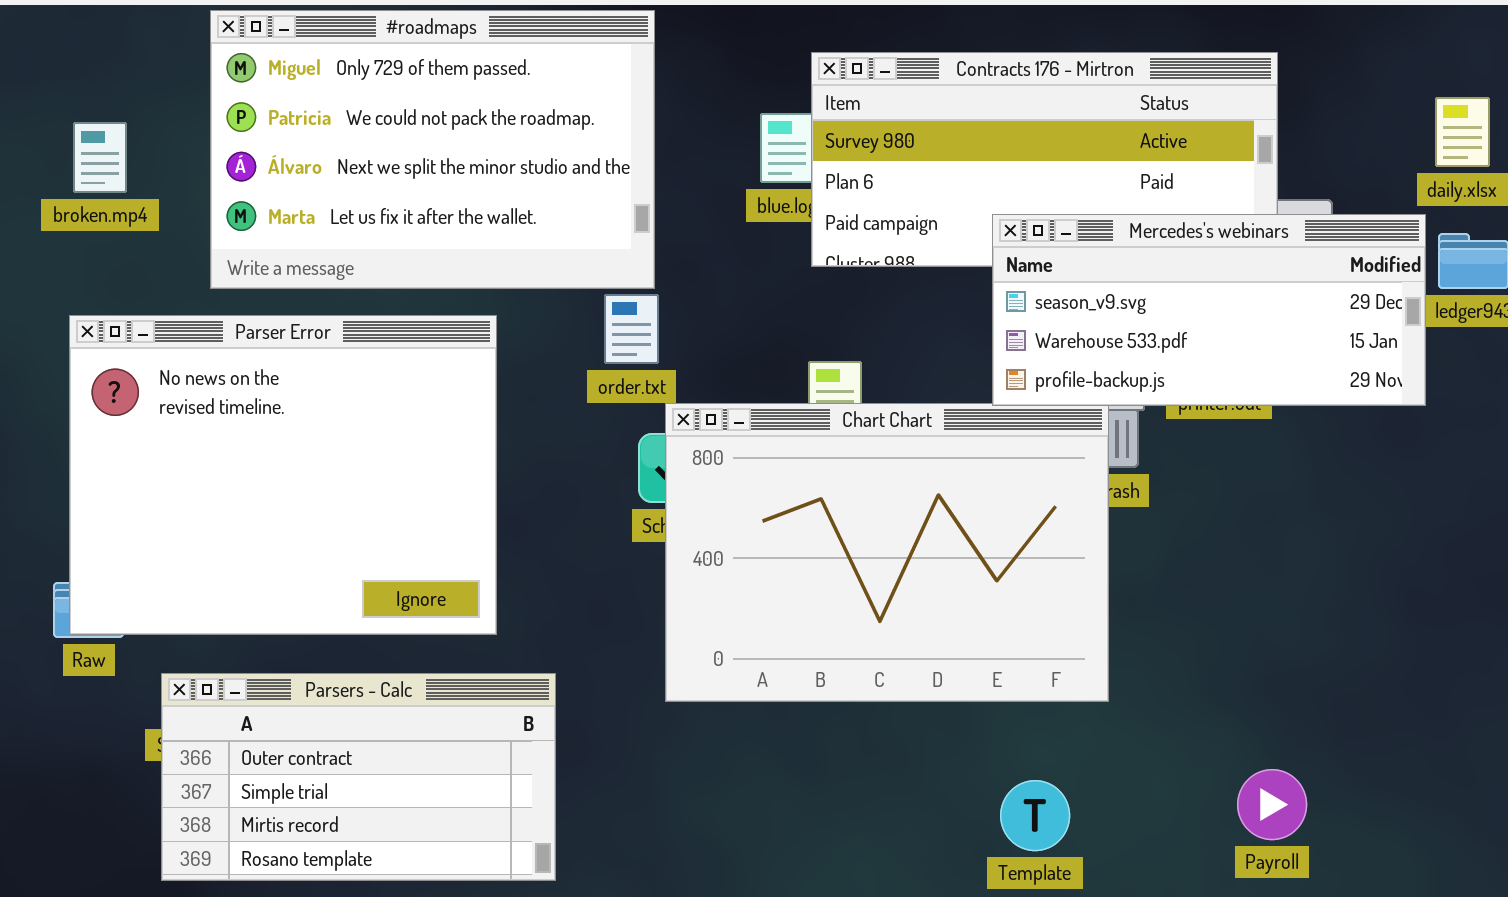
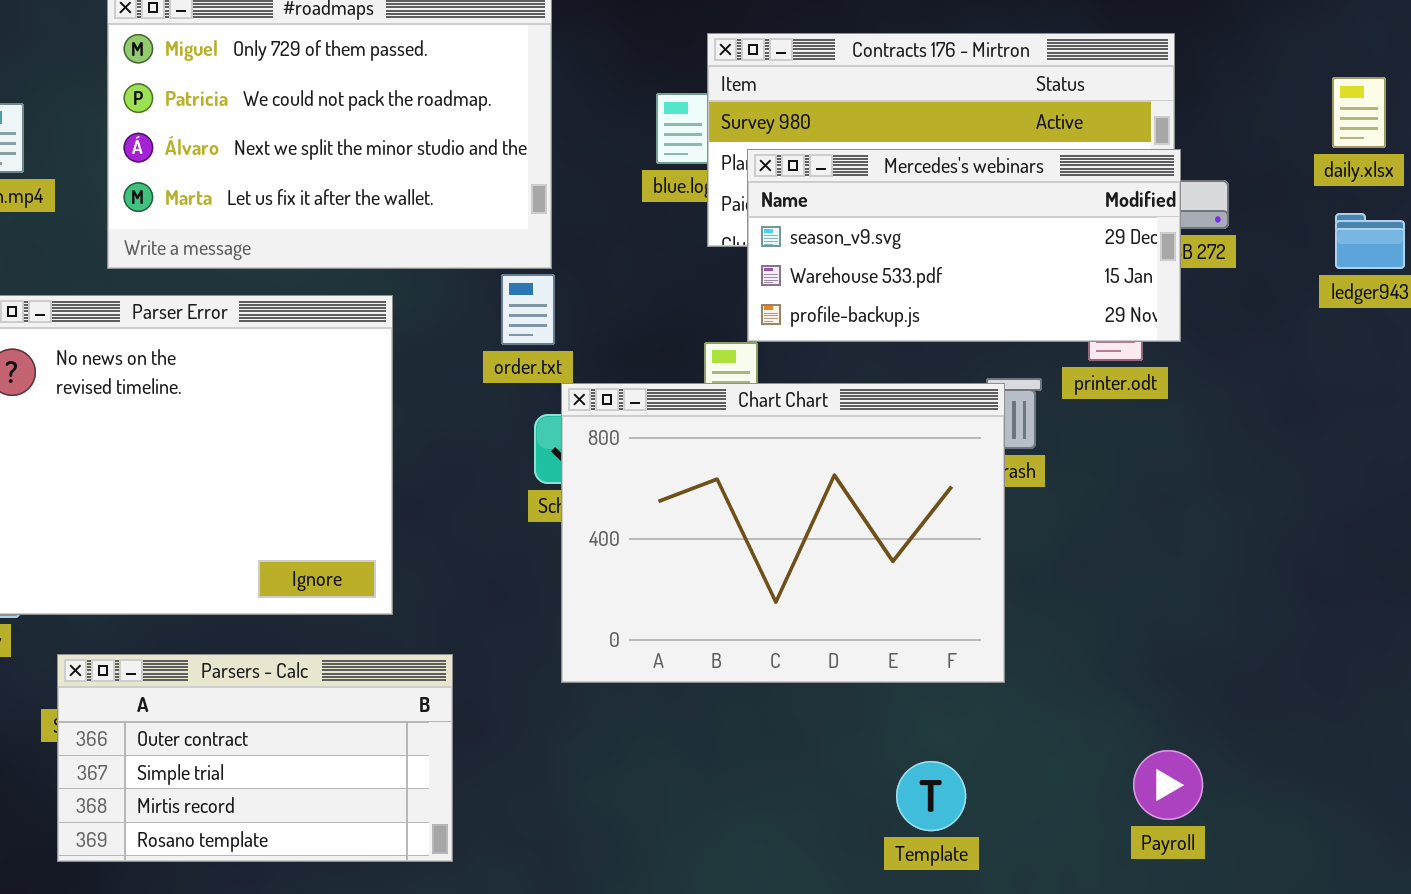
Mercedes's webinars: [992,214,1426,406] -> [747,149,1181,342], moved

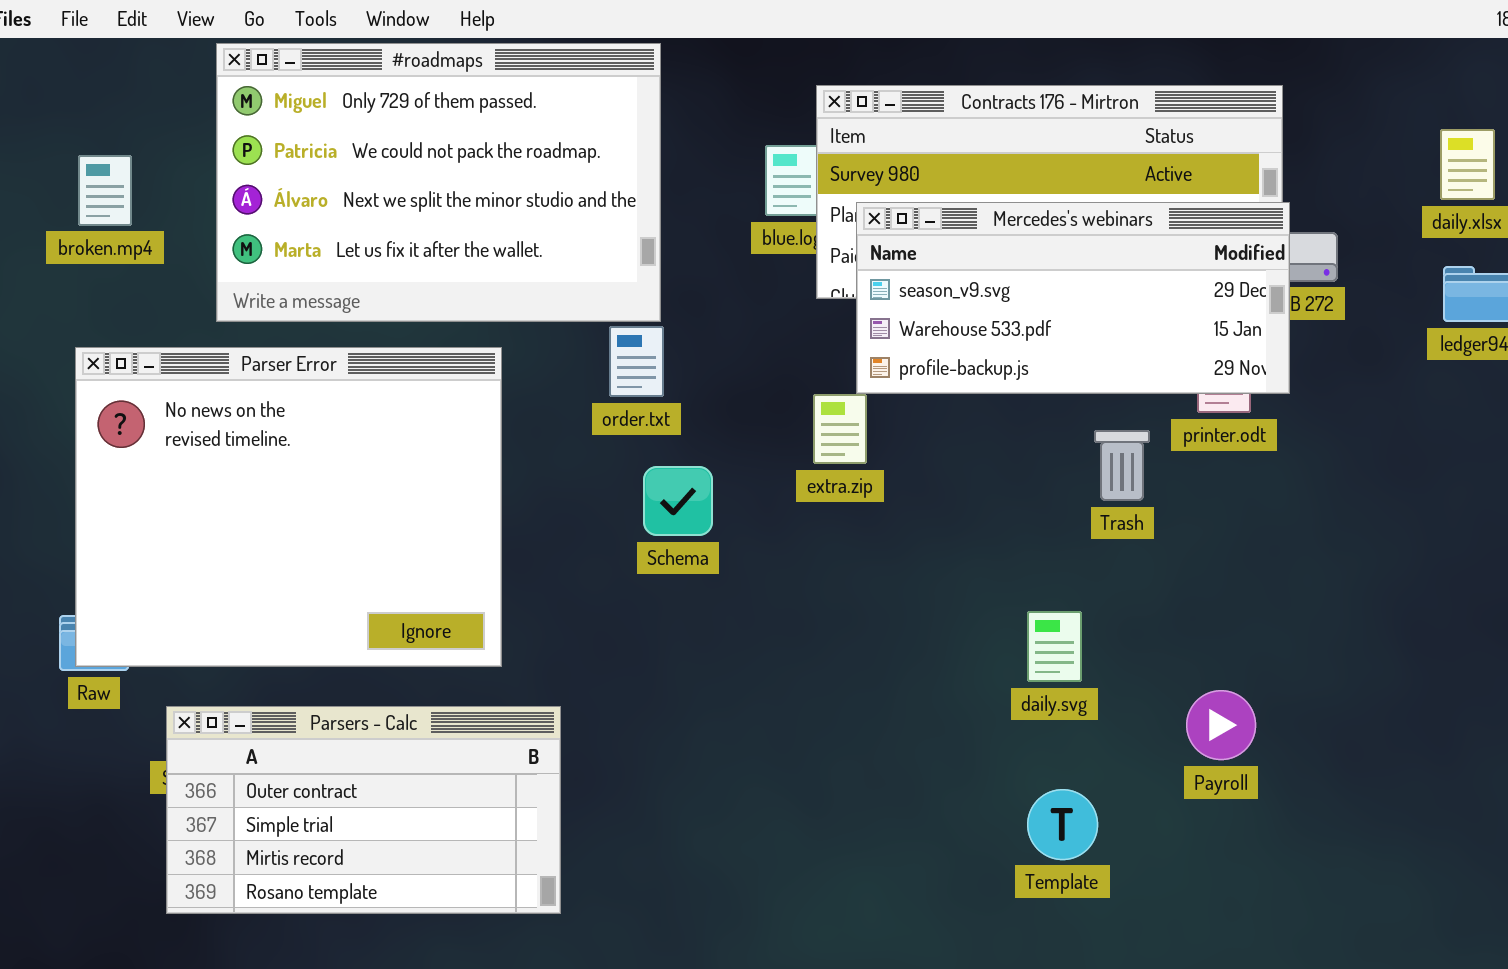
Chart Chart: [561,383,1005,683] -> none, closed
Payroll: [1133,750,1203,820] -> [1186,690,1256,760], moved
Template: [896,761,966,831] -> [1027,789,1098,860], moved

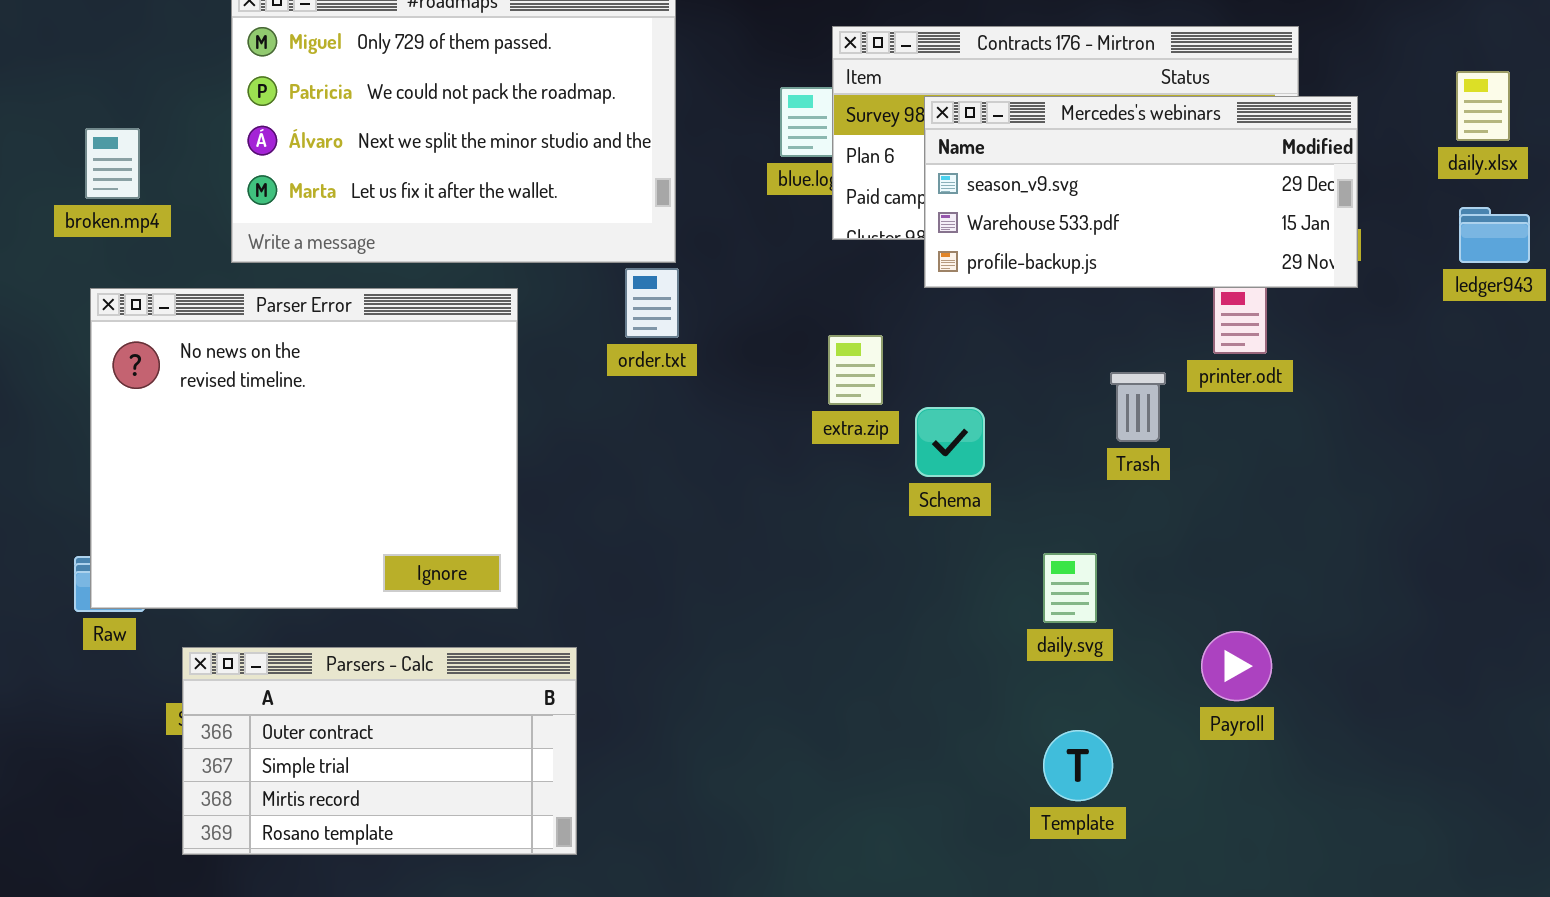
broken.mp4: [78,155,132,226] -> [85,128,140,199], moved
Mercedes's webinars: [856,202,1290,394] -> [924,96,1358,288], moved
Schema: [643,466,713,536] -> [915,407,985,477], moved

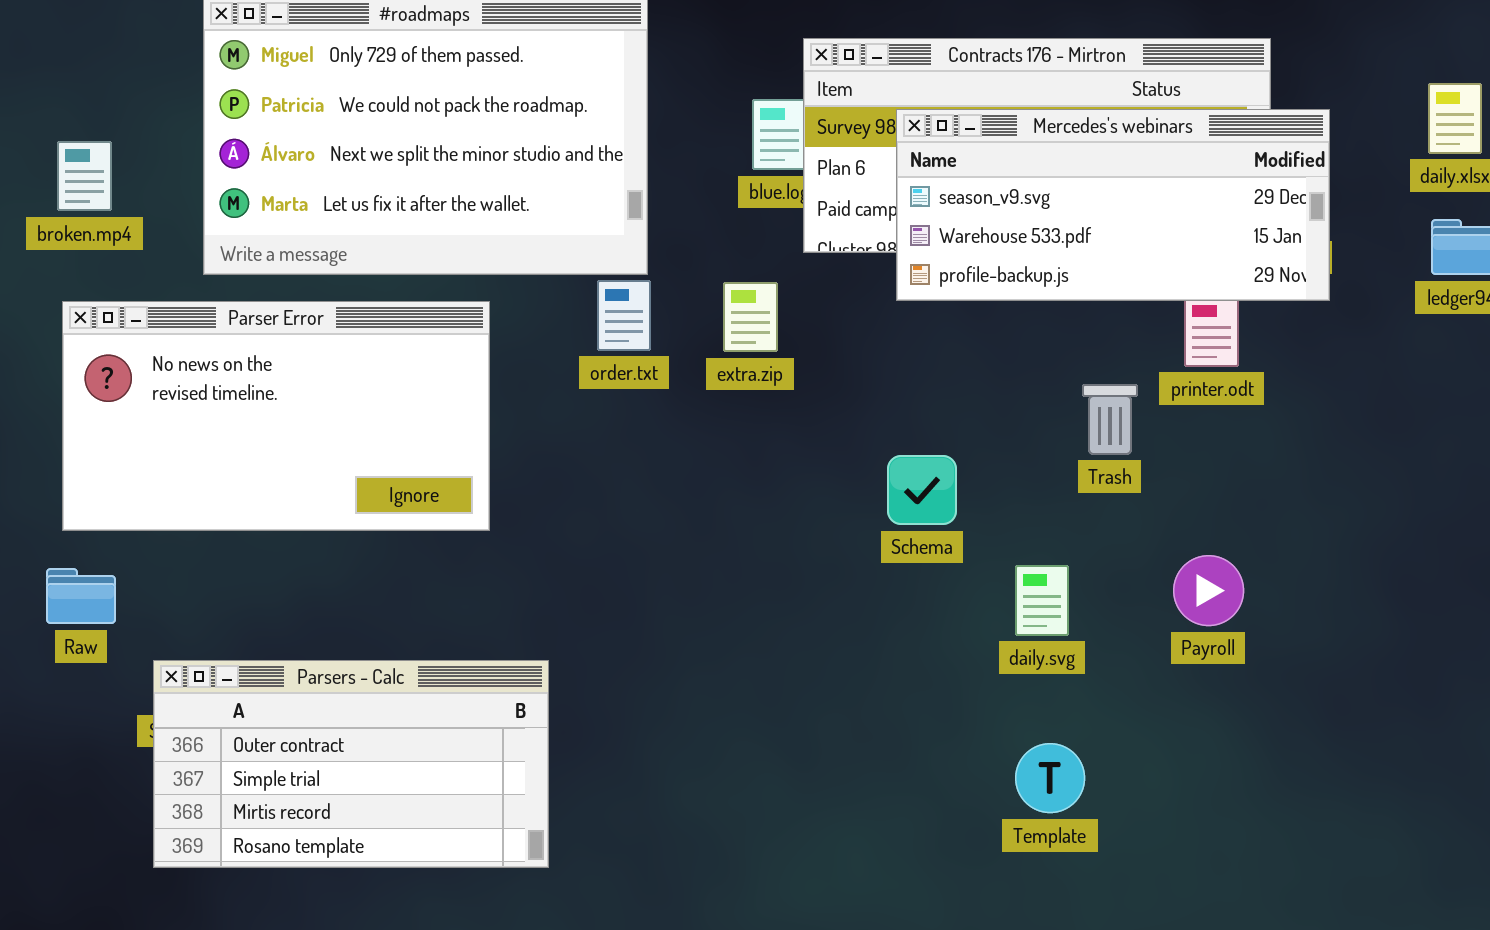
Parser Error: [90,288,518,609] -> [62,301,490,531], resized
extra.zip: [828,335,883,405] -> [723,282,778,352], moved
Schema: [915,407,985,477] -> [887,455,957,525], moved
Payroll: [1201,631,1272,701] -> [1173,555,1244,626], moved

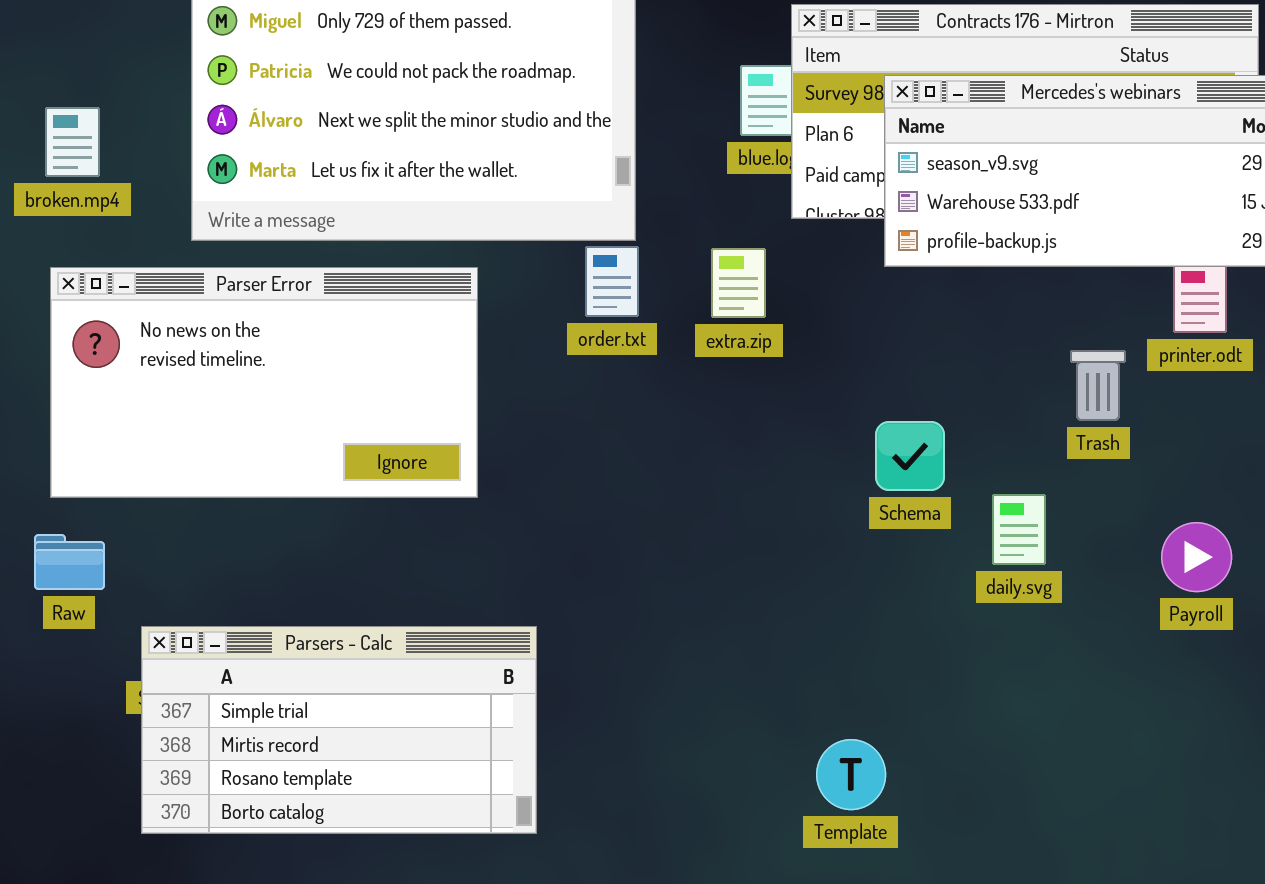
daily.svg: [1015,565,1069,636] -> [992,494,1046,565], moved
Parsers - Calc: [153,660,549,868] -> [141,626,537,834], scrolled down 1 row
Template: [1015,743,1085,813] -> [816,739,886,810], moved

